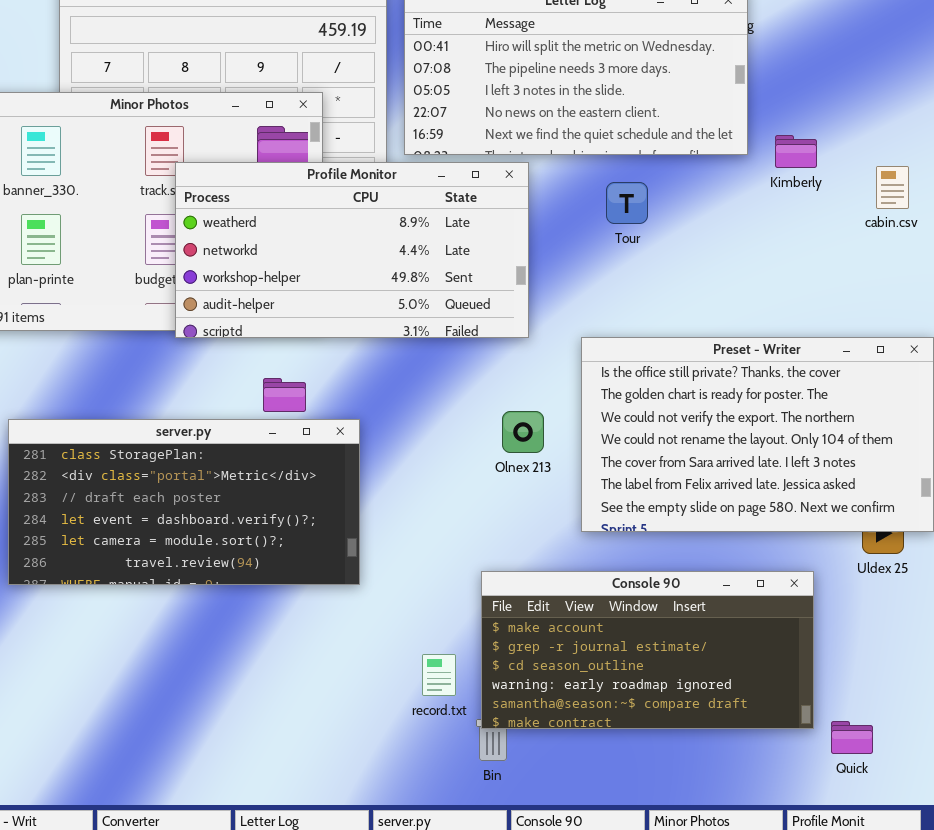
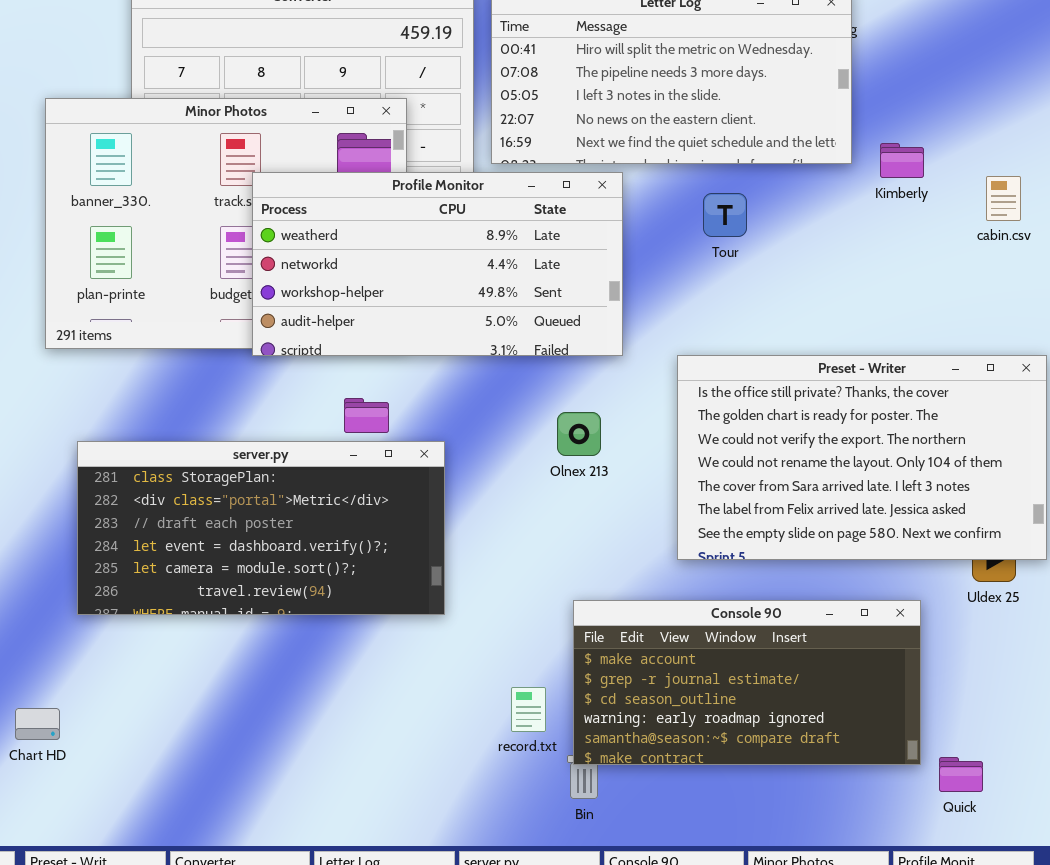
Olnex 213: [502,411,544,453] -> [557,412,601,456], moved

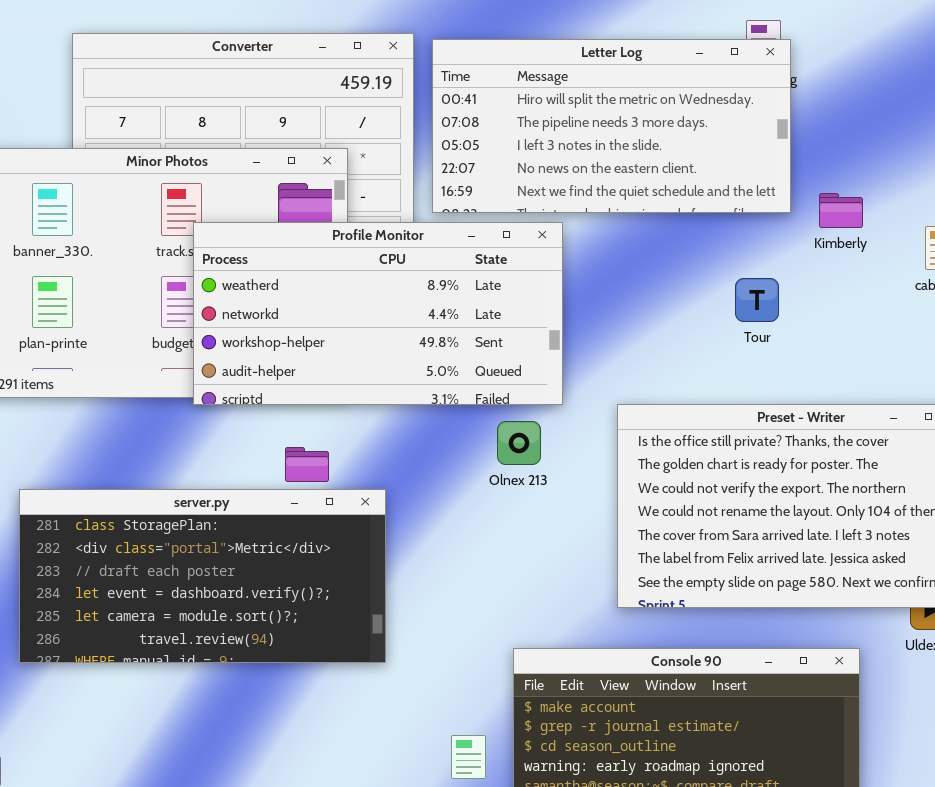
Tour: [703,193,747,237] -> [735,278,779,322], moved
Olnex 213: [557,412,601,456] -> [497,421,541,465], moved

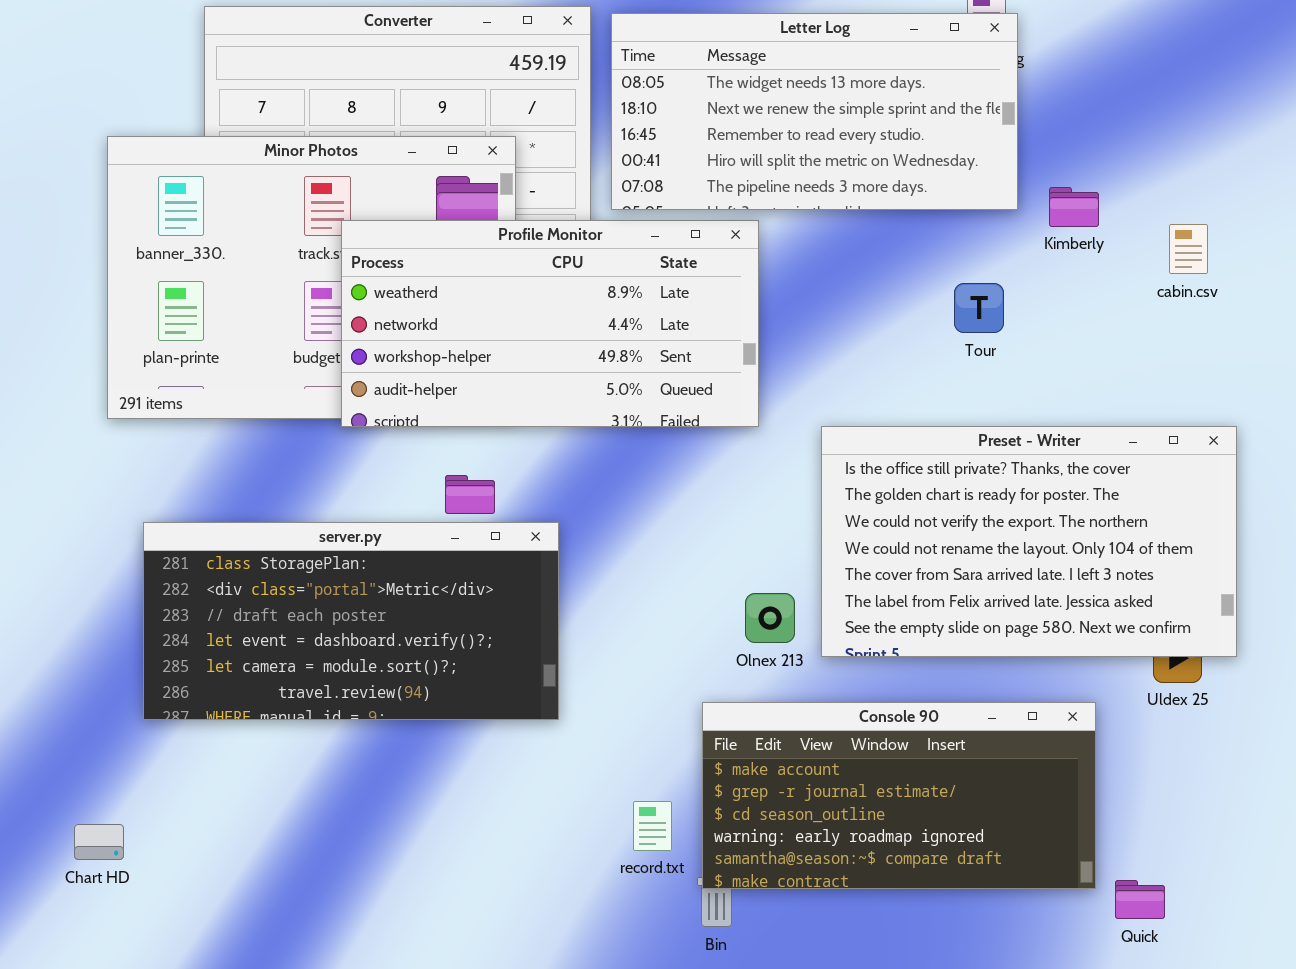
Letter Log: [432,39,791,213] -> [611,13,1018,210], scrolled up 3 rows
Olnex 213: [497,421,541,465] -> [745,593,795,643], moved

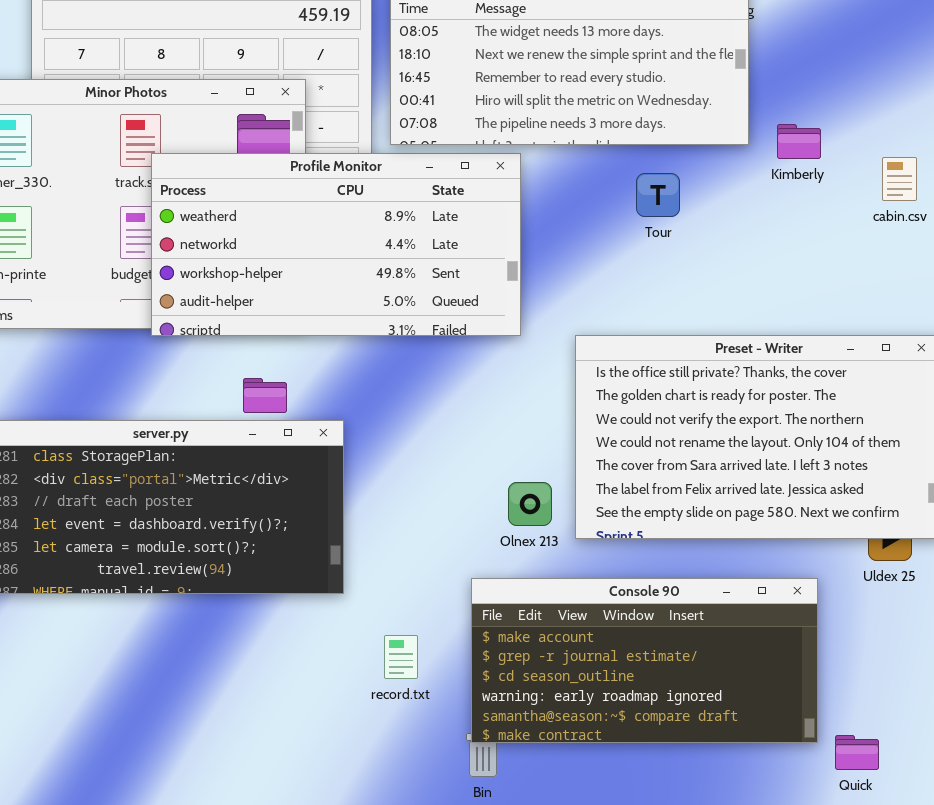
Tour: [954,283,1004,333] -> [636,173,680,217], moved
record.txt: [633,801,672,851] -> [384,635,418,679], moved

